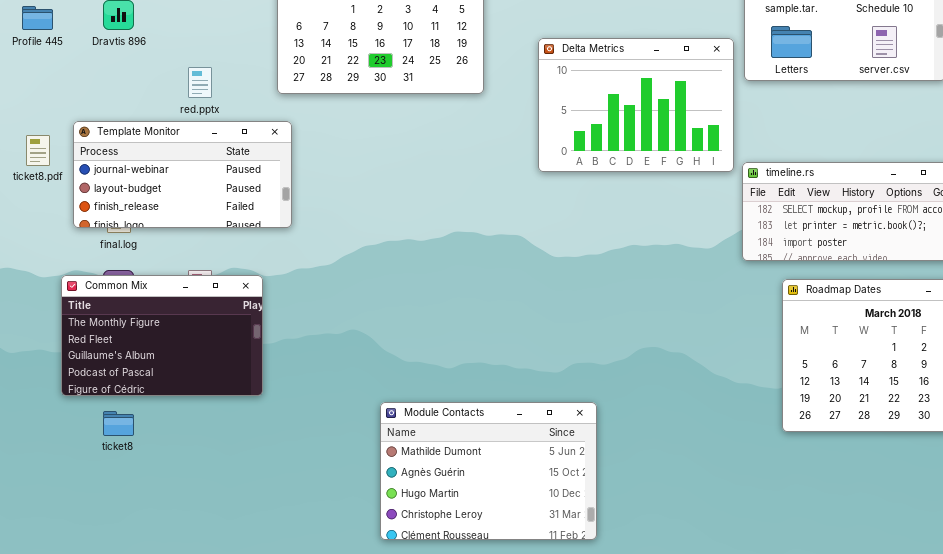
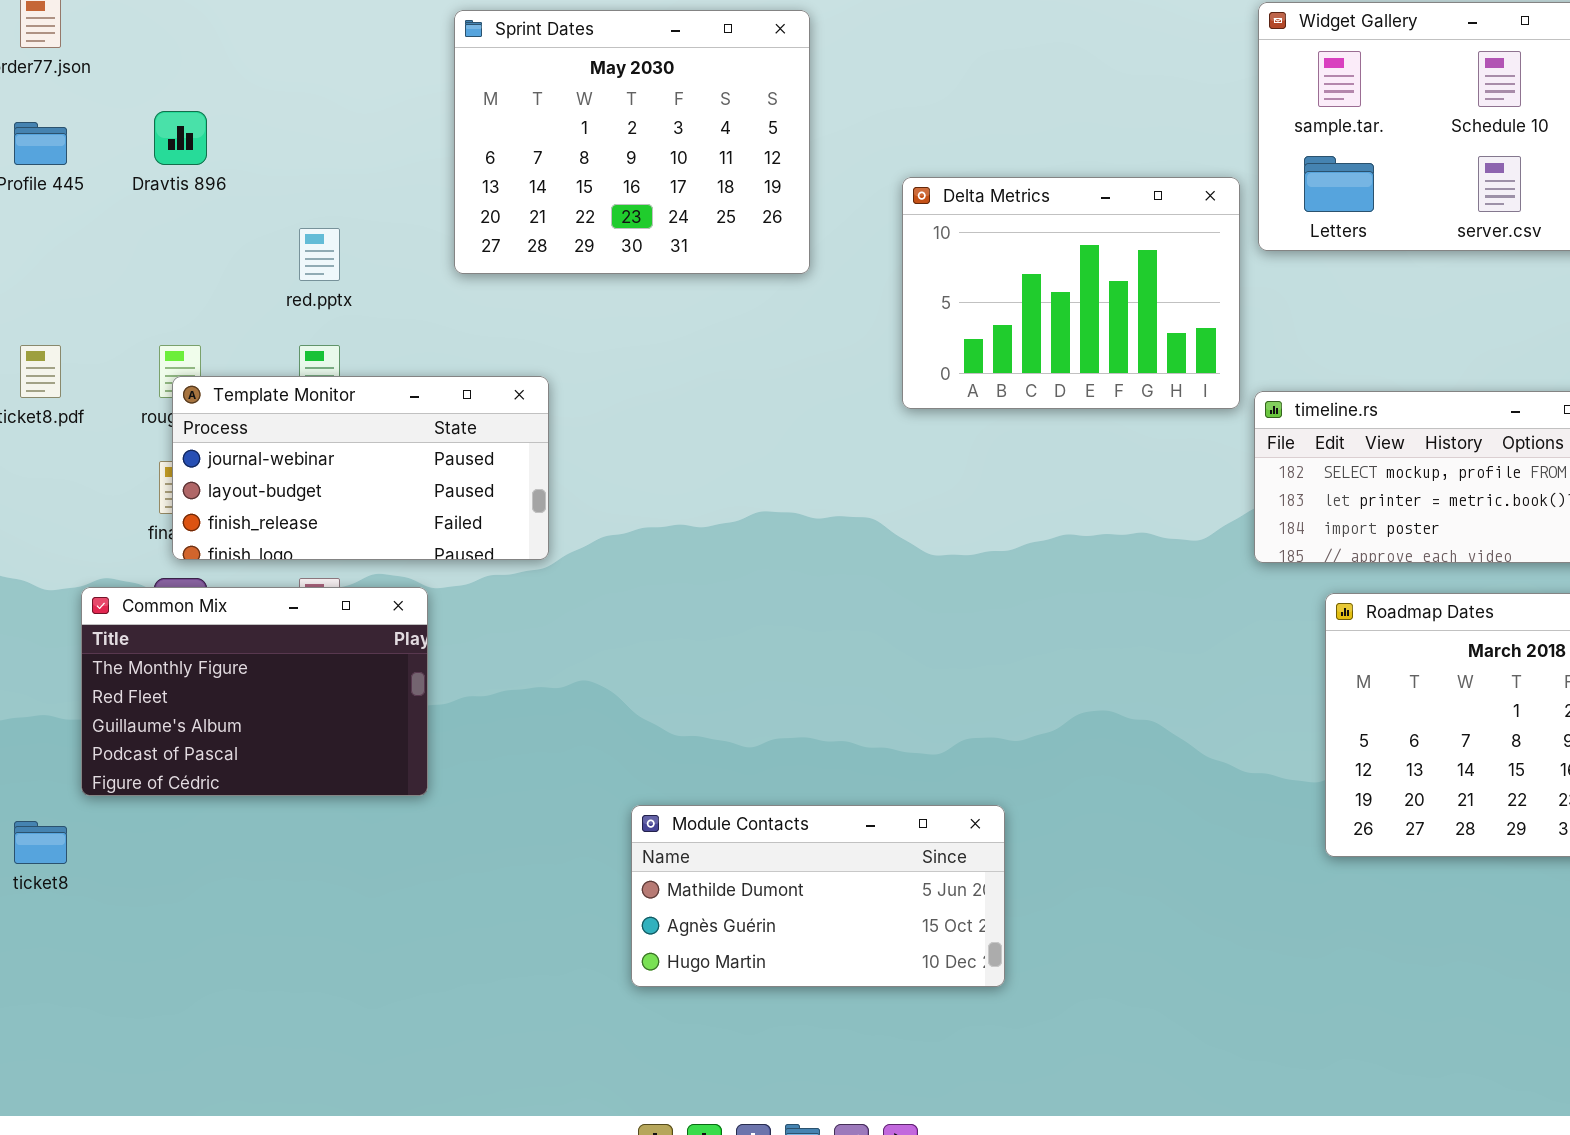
Template Monitor: [73,121,292,228] -> [172,376,549,560], moved
Module Contacts: [380,402,597,540] -> [631,805,1005,987], resized
ticket8: [103,411,134,436] -> [14,821,67,864], moved

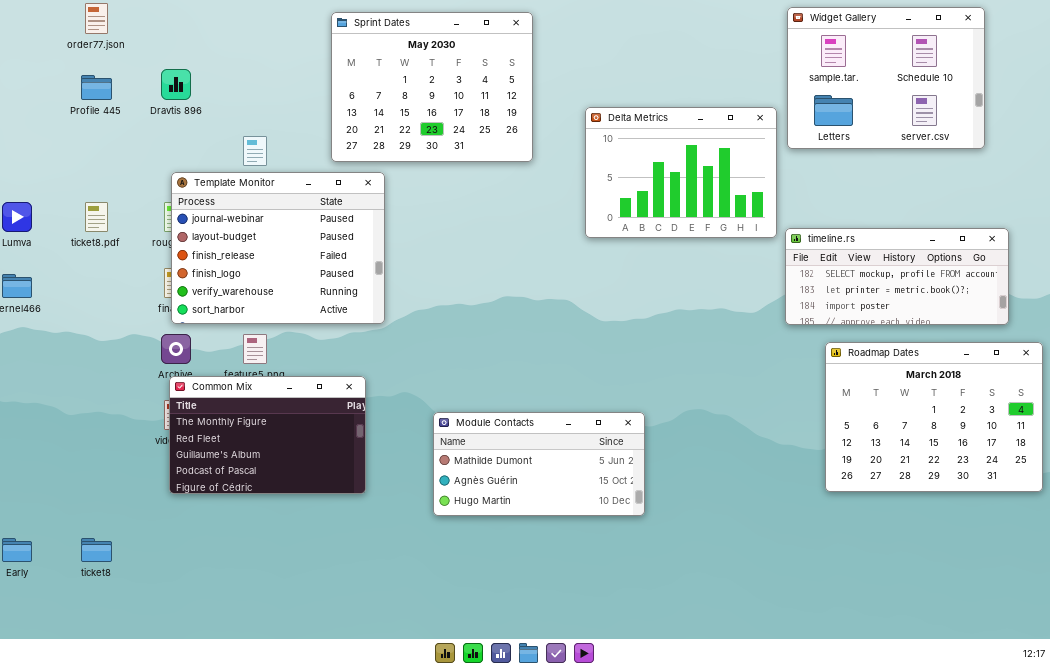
Template Monitor: [172,376,549,560] -> [171,172,385,324], resized
Common Mix: [81,587,428,796] -> [169,376,366,494], moved
Module Contacts: [631,805,1005,987] -> [433,412,645,516], moved
ticket8: [14,821,67,864] -> [81,538,112,562], moved

